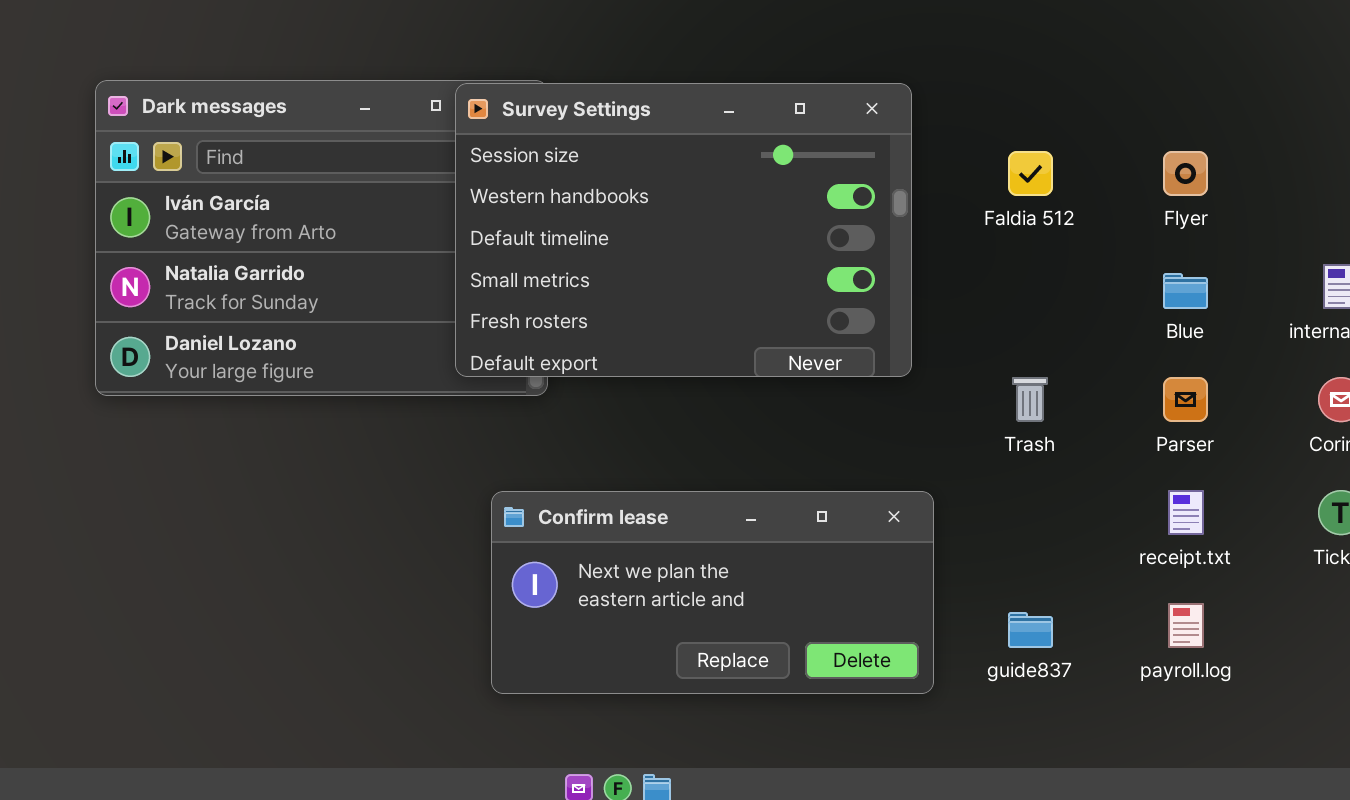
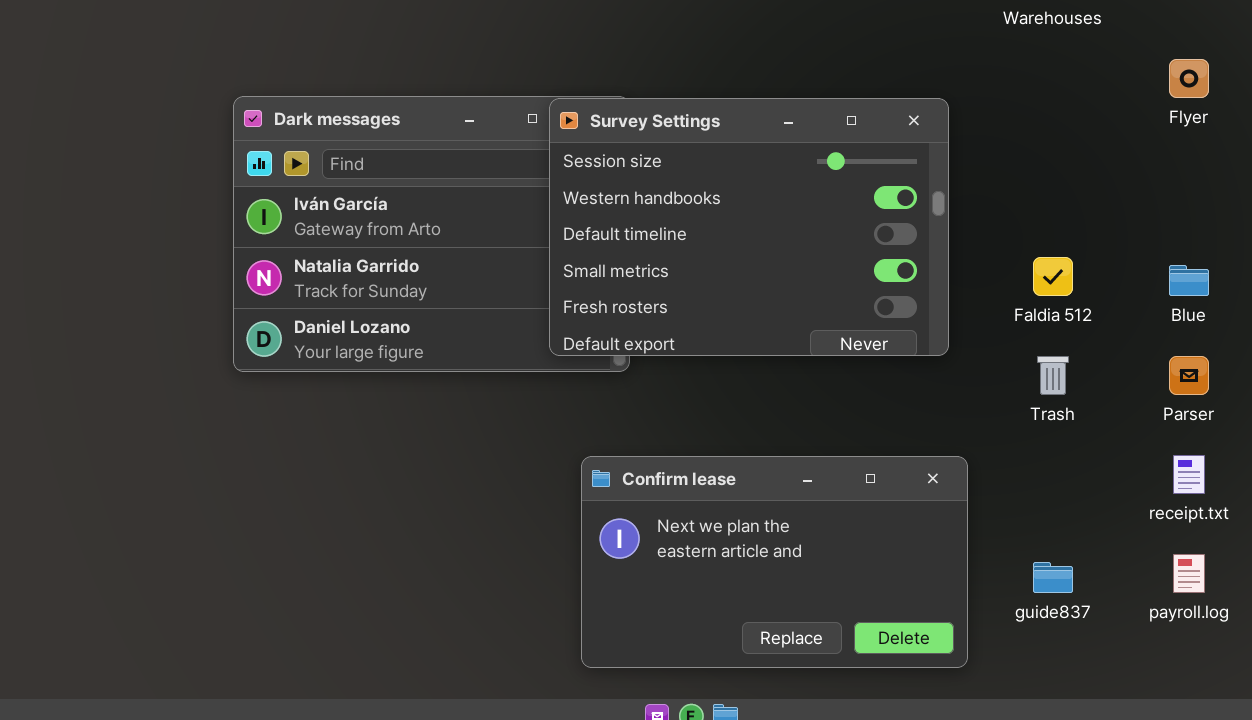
Faldia 512: [1008,151,1053,196] -> [1033,257,1073,296], moved
Flyer: [1163,151,1208,196] -> [1169,59,1209,98], moved
Confirm lease: [491,491,934,694] -> [581,456,968,668], resized

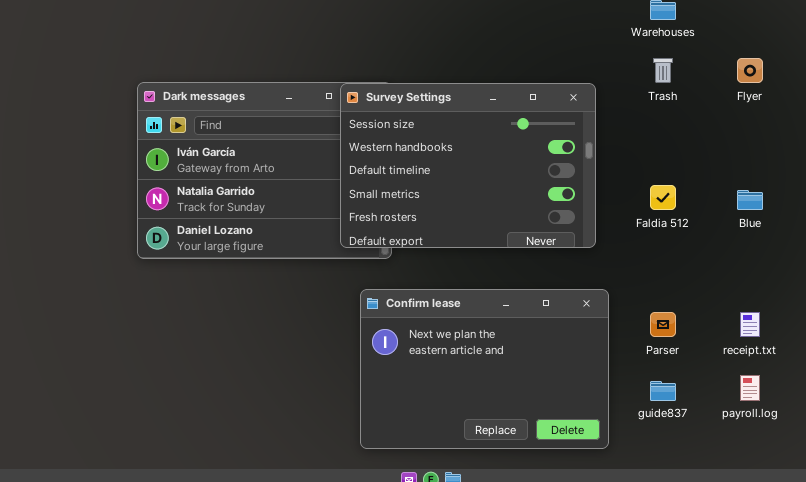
Trash: [1037,356,1069,395] -> [653,58,673,83], moved
Parser: [1169,356,1209,395] -> [650,312,676,337], moved
Confirm lease: [581,456,968,668] -> [360,289,609,449], resized

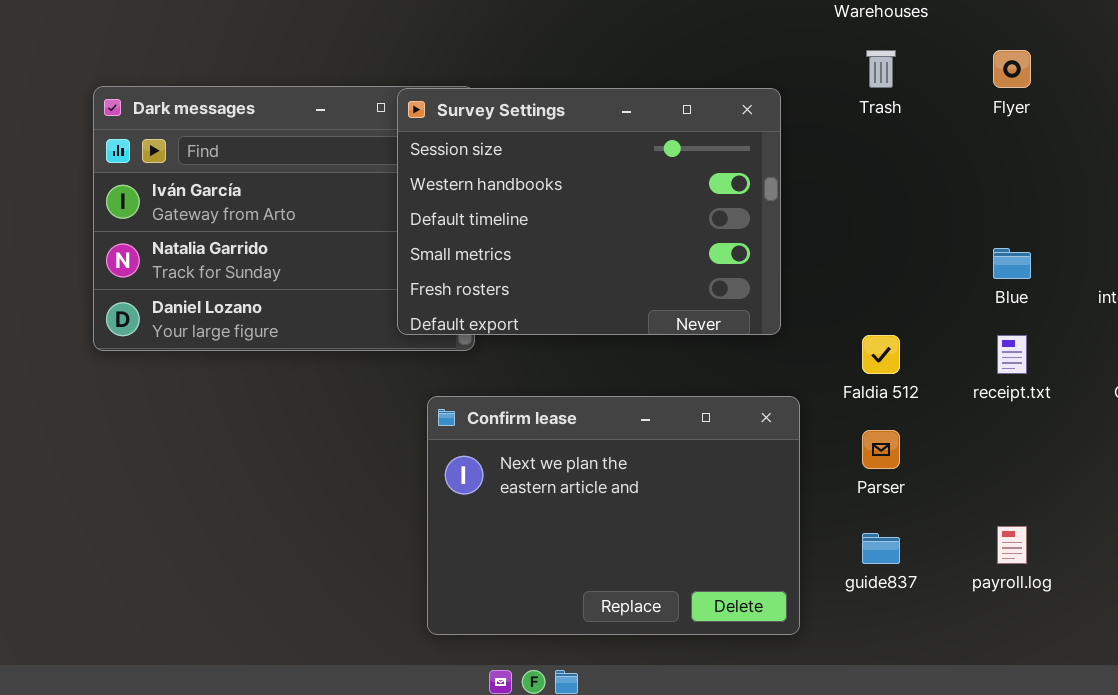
Faldia 512: [650,185,676,210] -> [862,335,900,374], moved
receipt.txt: [740,312,760,337] -> [997,335,1027,374], moved

